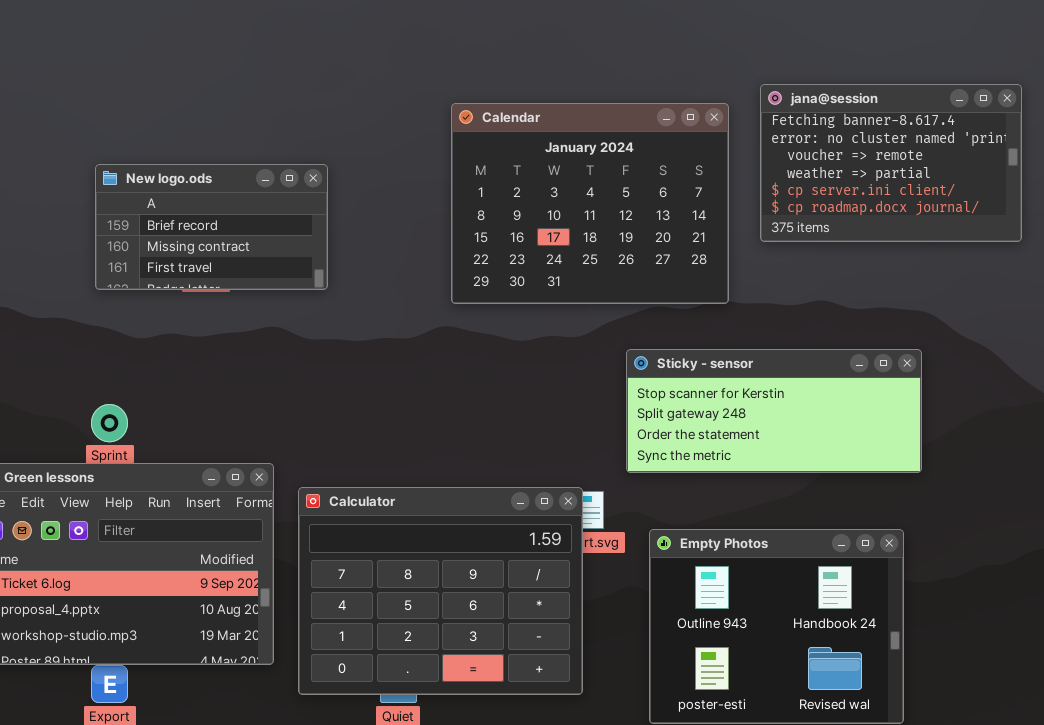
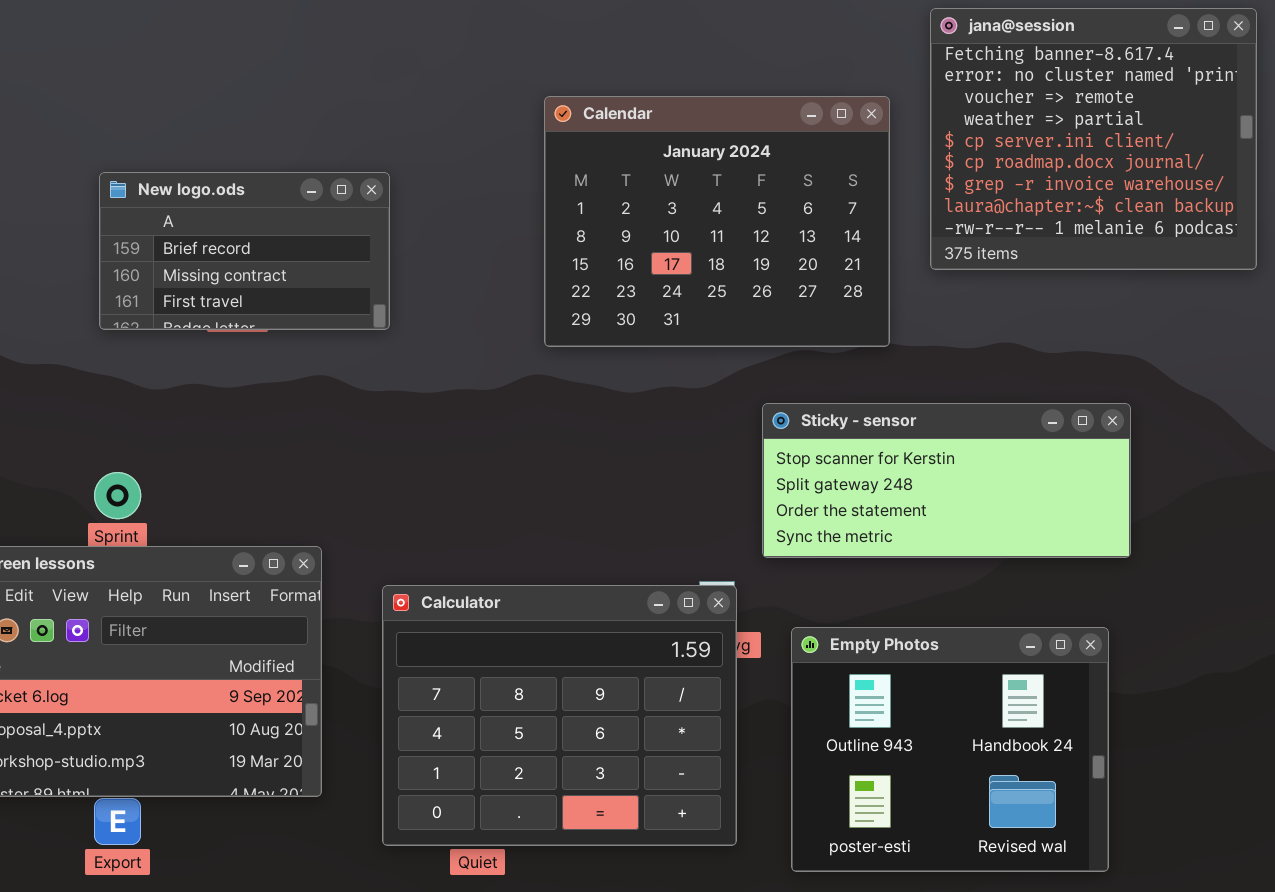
jana@session: [760,84,1022,242] -> [930,8,1257,270], resized
Calculator: [298,487,583,695] -> [382,585,737,846], moved

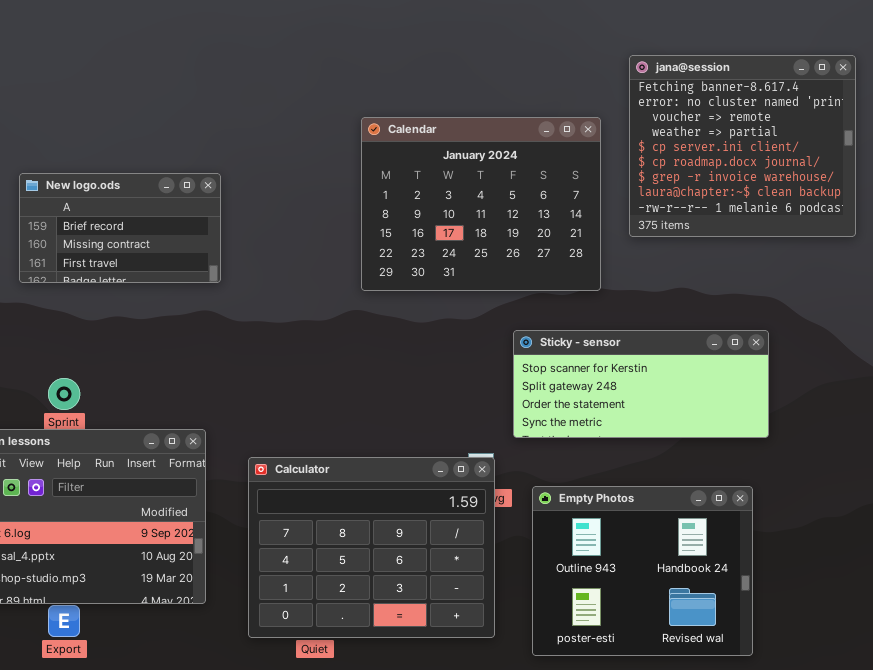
New logo.ods: [99,172,390,330] -> [19,173,221,283], moved

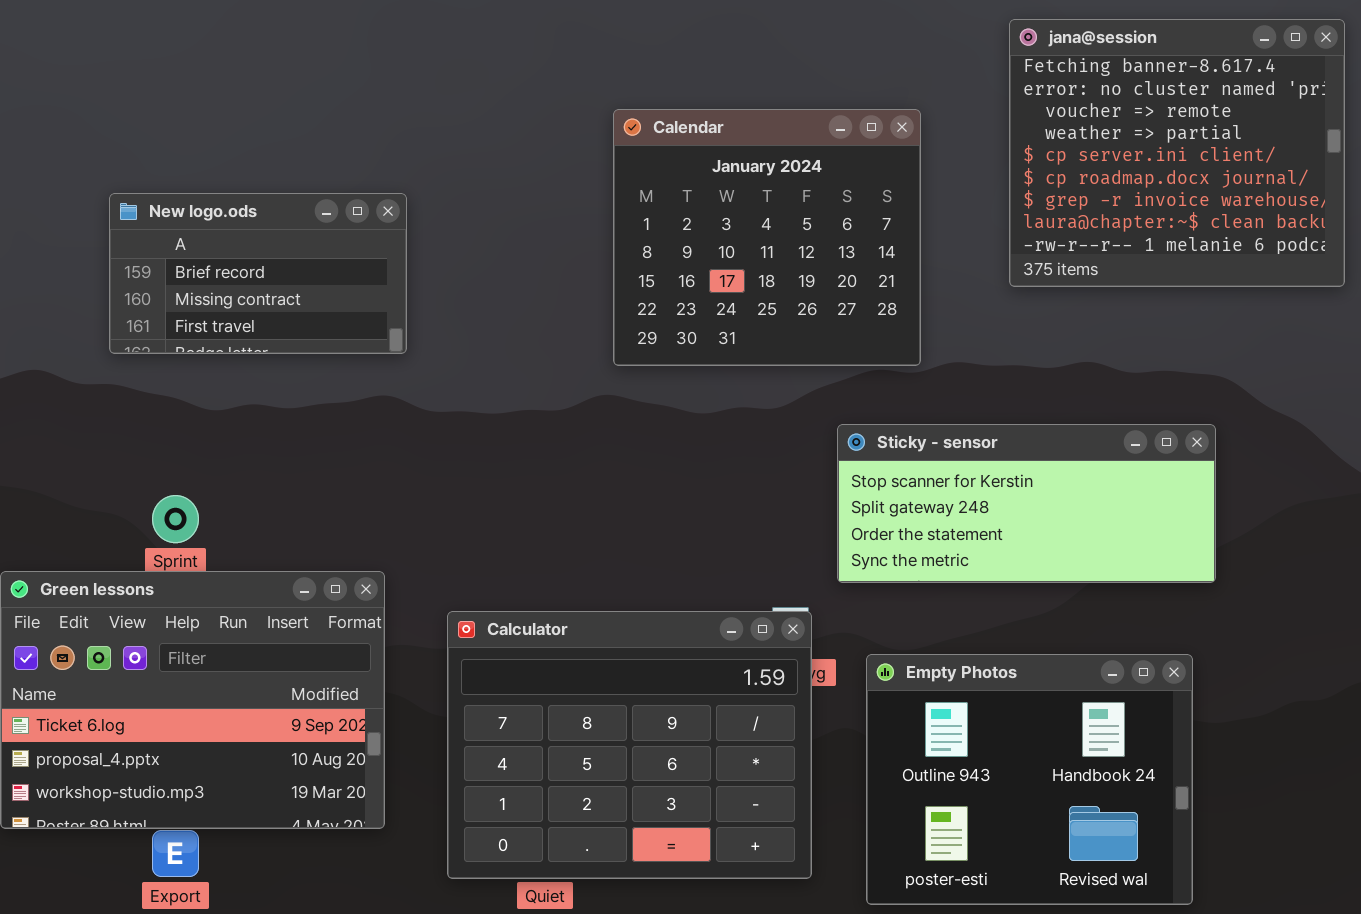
Calendar: [361,117,601,291] -> [613,109,921,366], resized

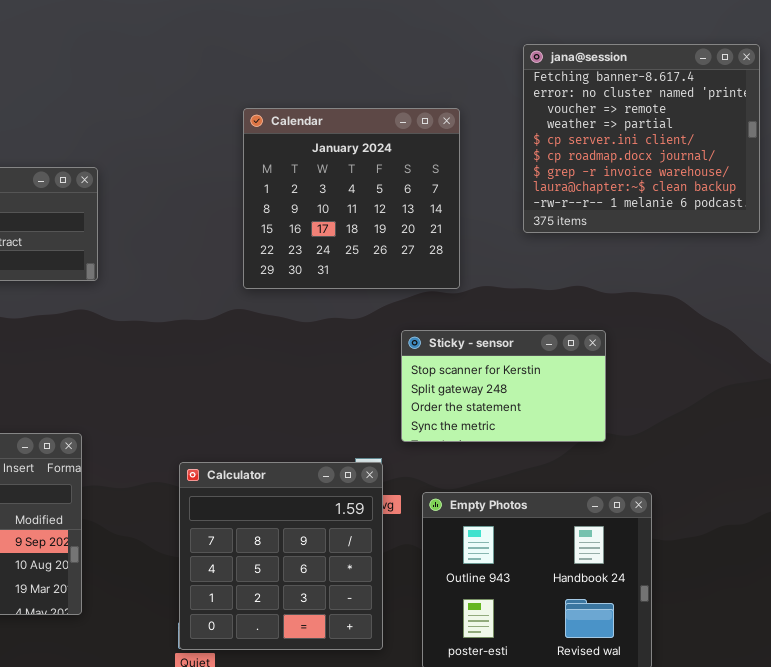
Sticky - sensor: [837,424,1216,583] -> [401,330,606,442], resized
Calculator: [447,611,812,879] -> [179,462,383,650], resized

